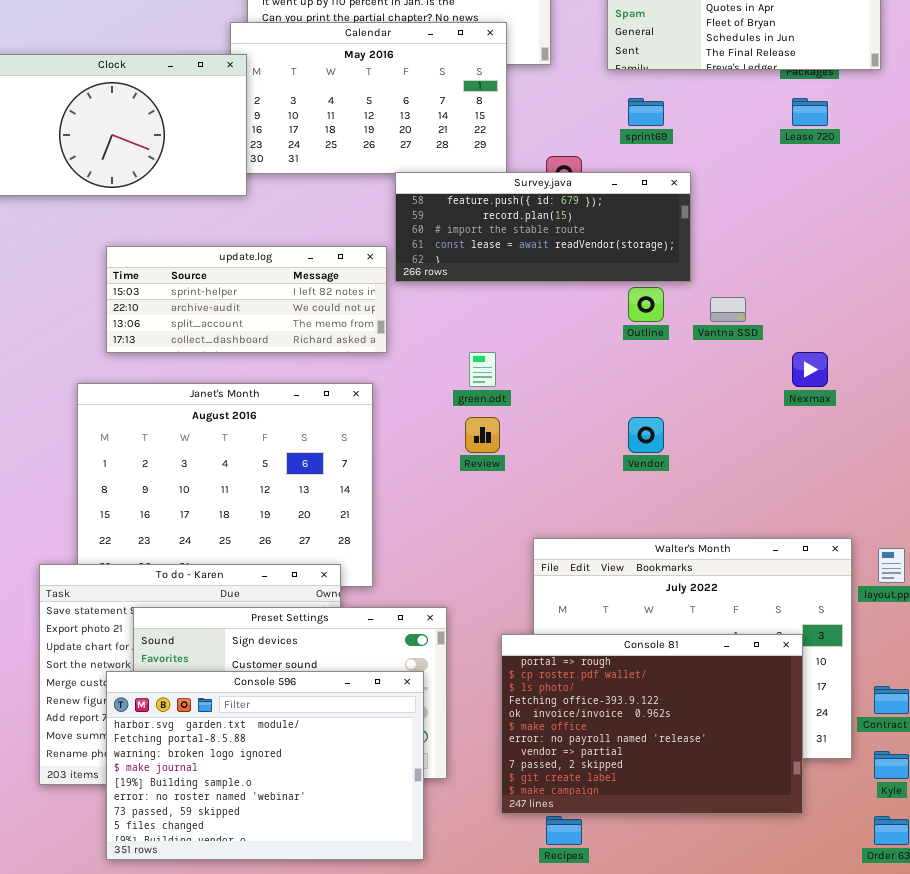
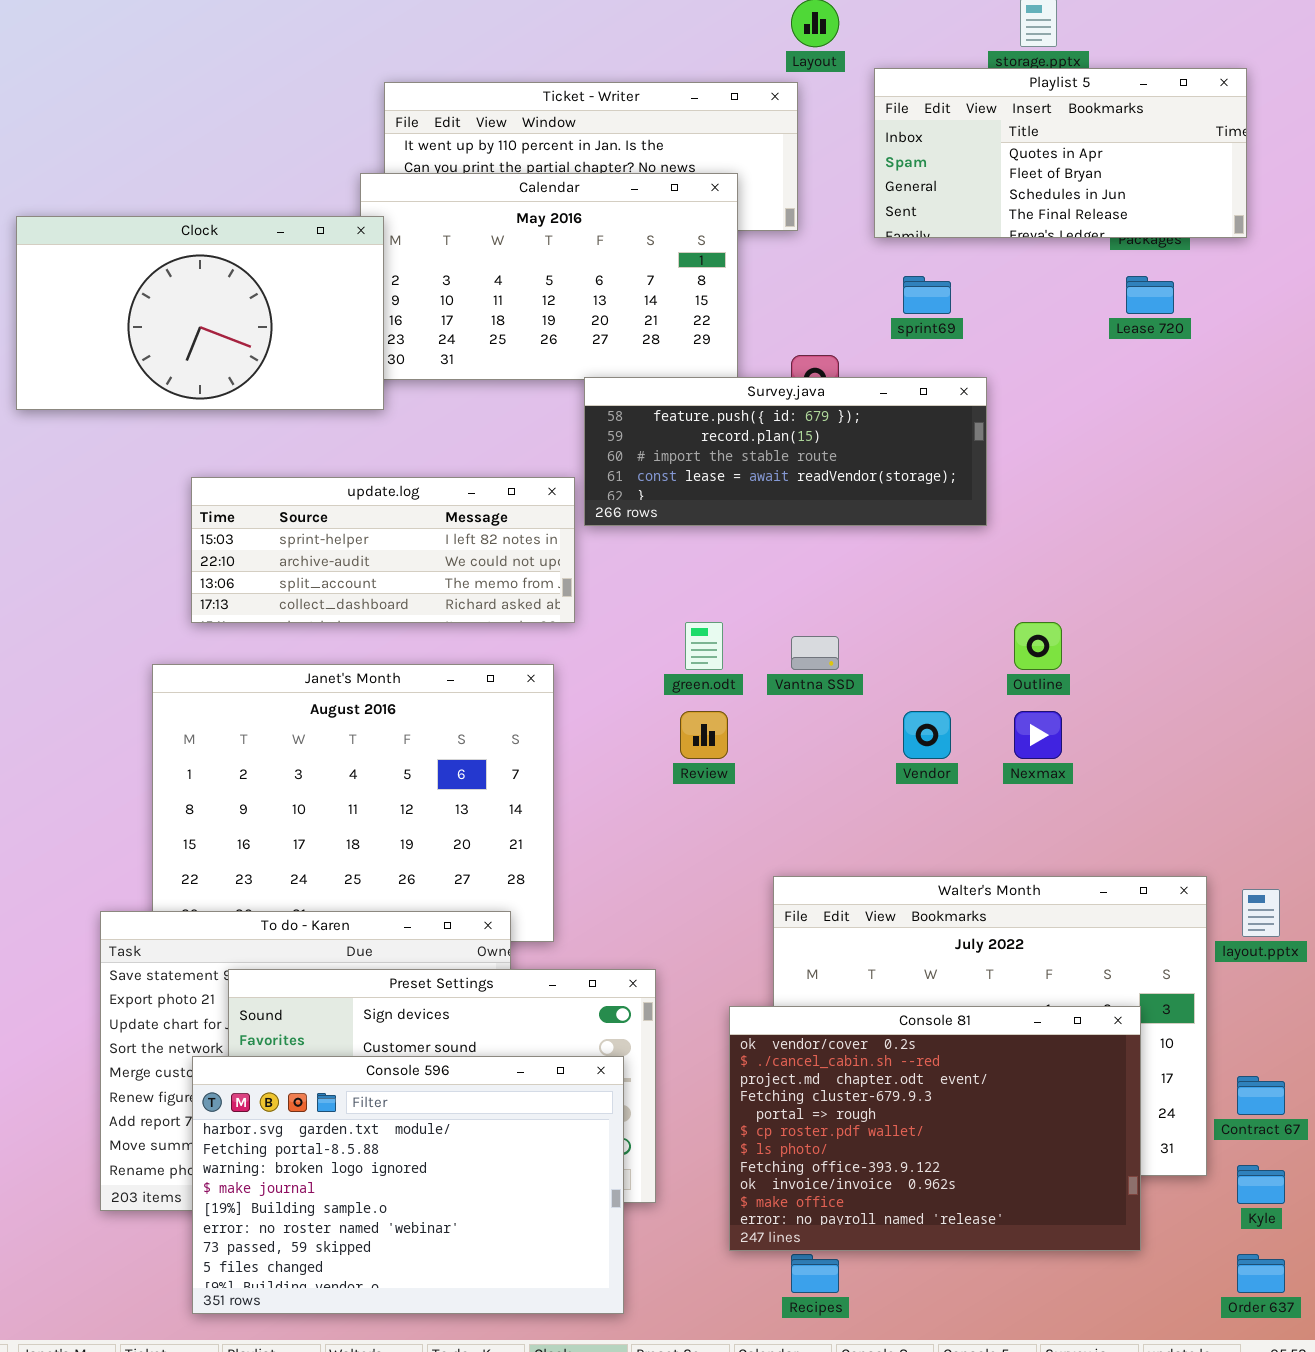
Outline: [628,287,664,322] -> [1014,622,1062,670], moved
Vantna SSD: [710,297,746,322] -> [791,636,839,670], moved
Nexmax: [792,352,828,387] -> [1014,711,1062,759], moved
Console 81: [501,634,803,814] -> [729,1006,1141,1251], scrolled up 4 rows

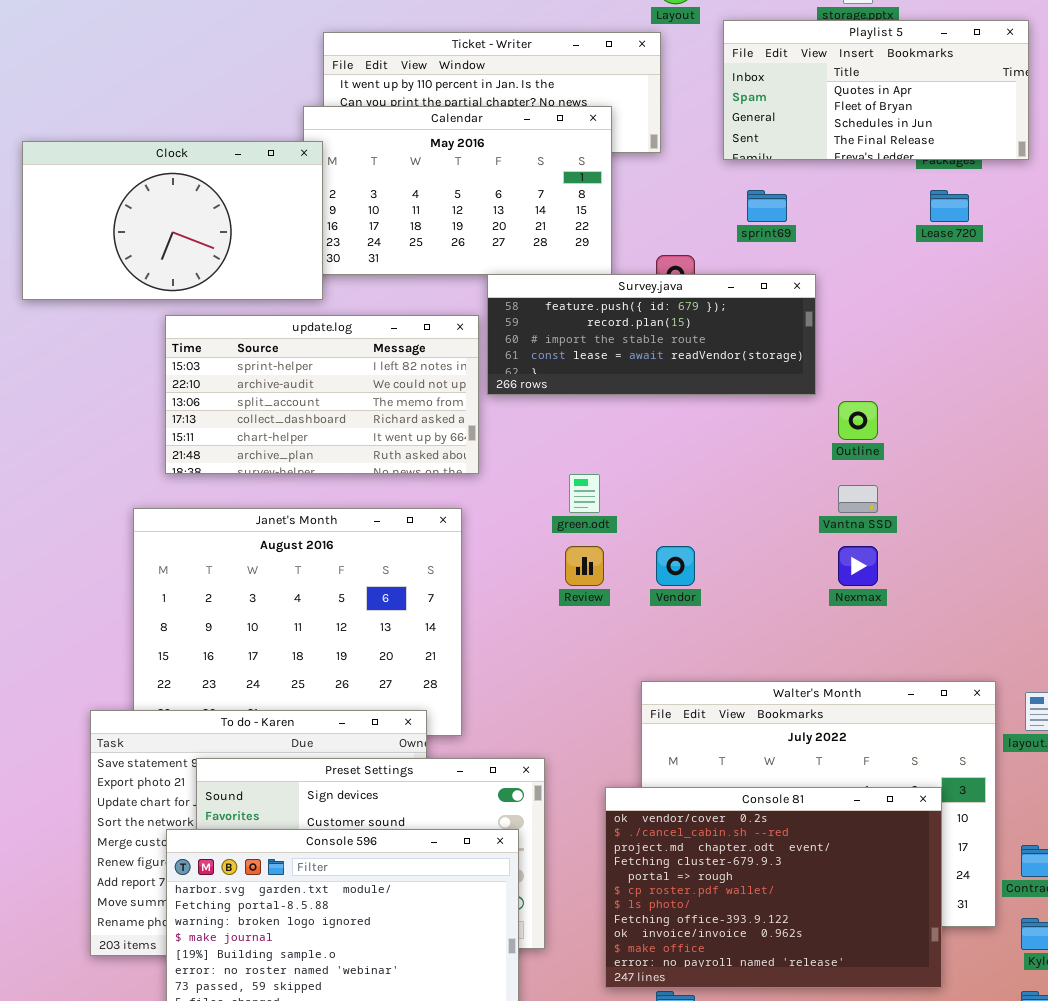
update.log: [191,477,575,623] -> [165,315,479,474], resized
Outline: [1014,622,1062,670] -> [838,401,878,440], moved
Vantna SSD: [791,636,839,670] -> [838,485,878,513], moved
Vendor: [903,711,951,759] -> [656,546,695,586], moved

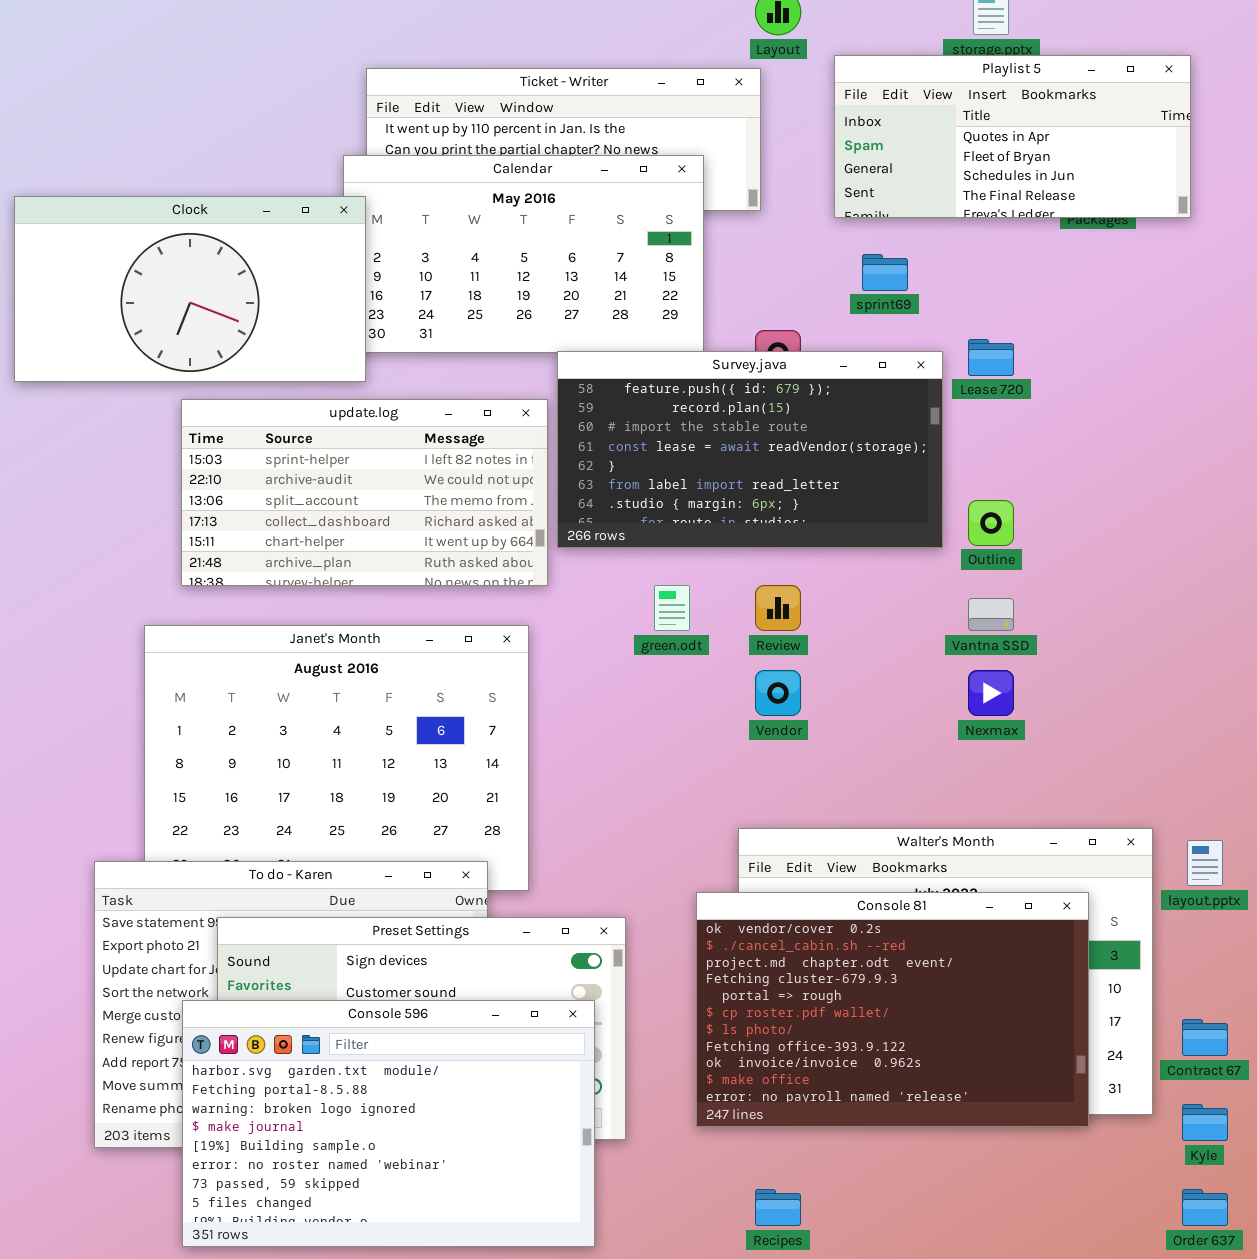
Lease 720: [930,190,969,222] -> [968,339,1014,376], moved
Survey.java: [487,274,816,395] -> [557,351,943,548], resized
Review: [565,546,604,586] -> [755,585,801,631], moved
Console 81: [605,787,942,988] -> [696,892,1089,1127], moved

